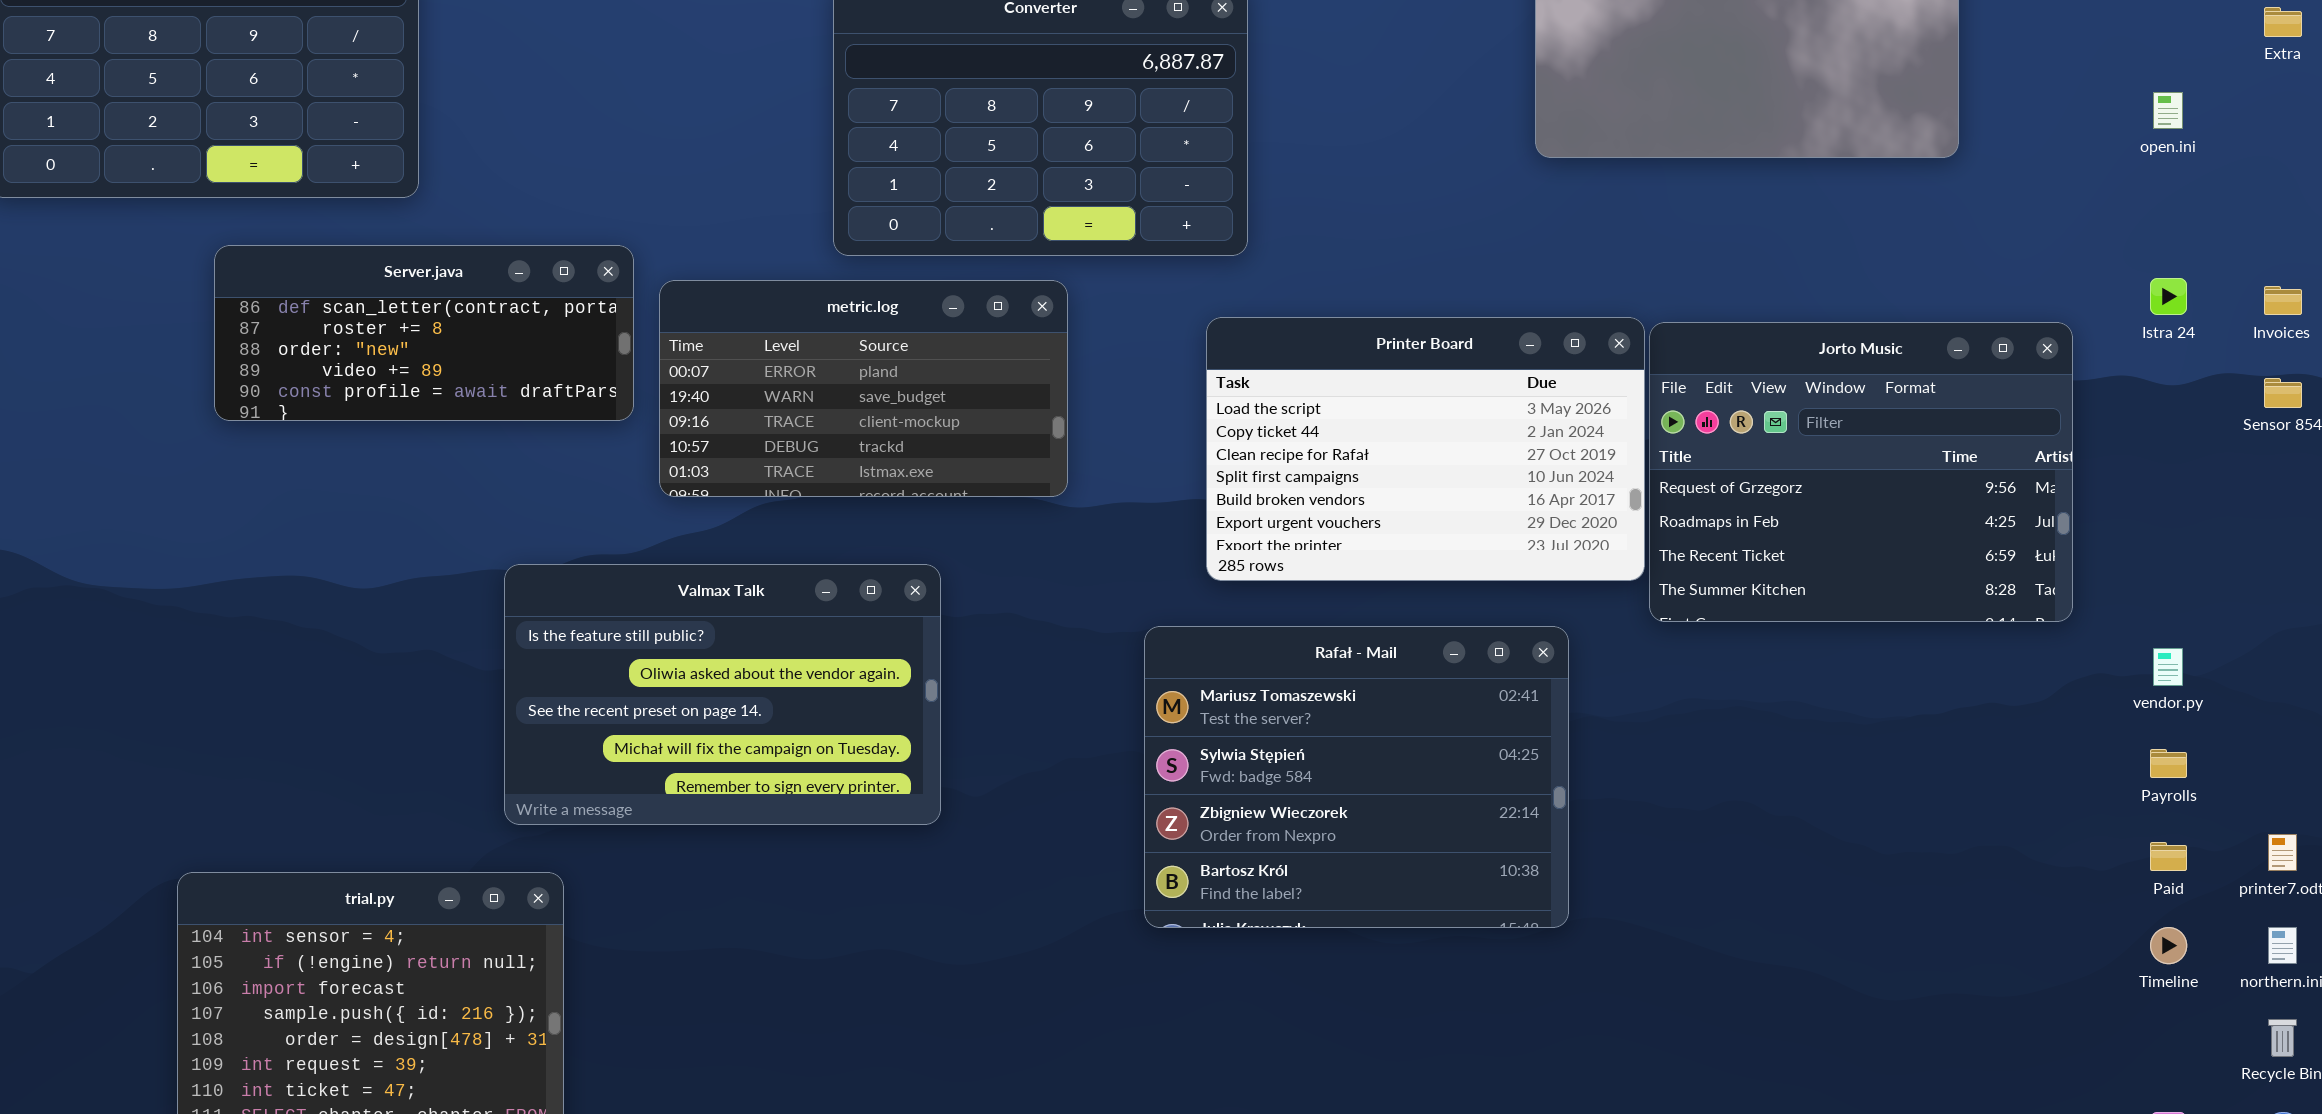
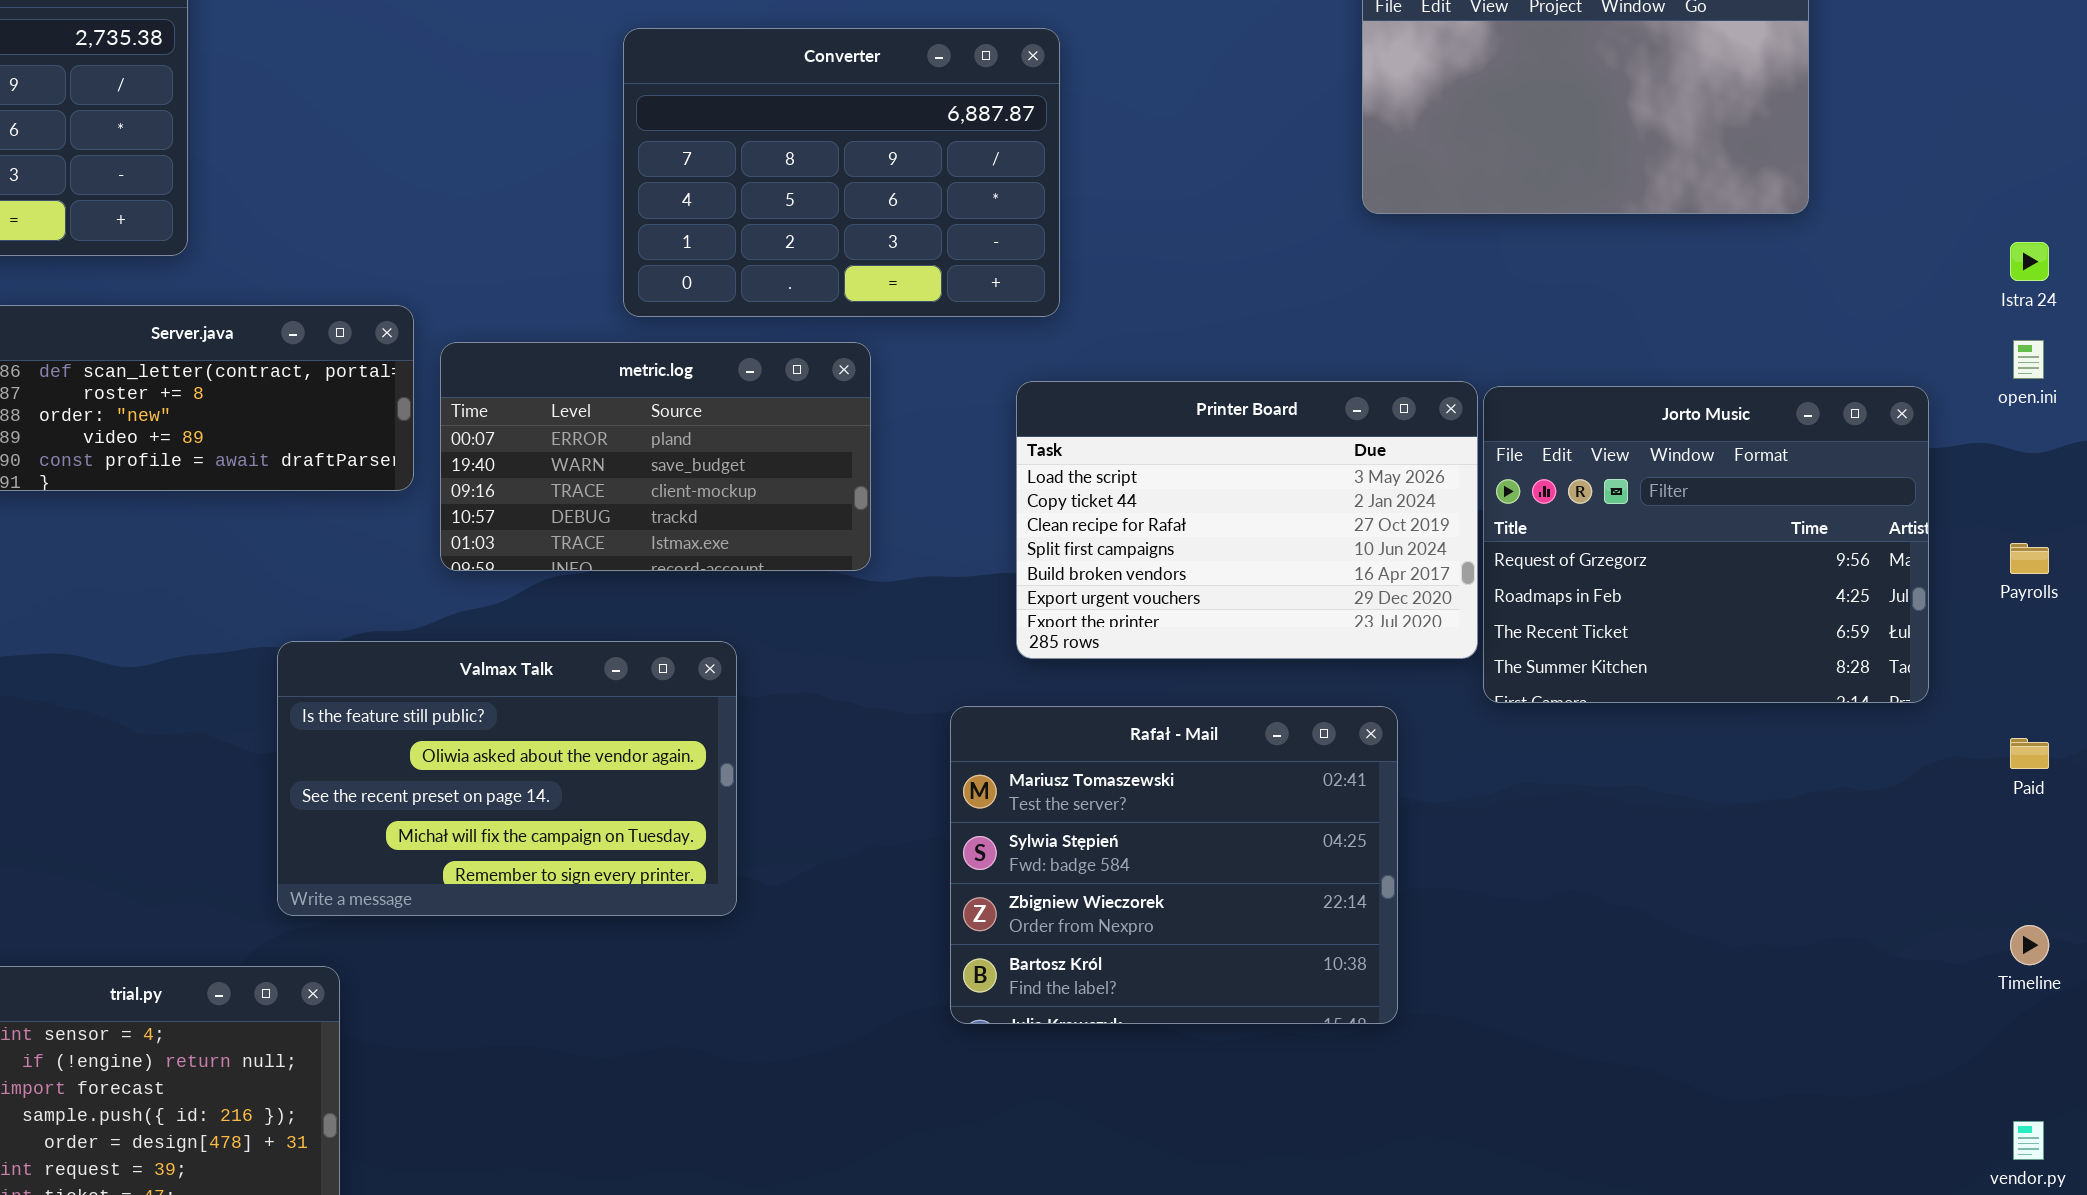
open.ini: [2153,92,2183,129] -> [2013,340,2044,379], moved
Istra 24: [2150,278,2187,315] -> [2010,242,2049,281], moved
vendor.py: [2153,648,2183,686] -> [2013,1121,2044,1160], moved
Payrolls: [2150,749,2187,778] -> [2010,543,2049,574], moved
Paid: [2150,842,2187,871] -> [2010,738,2049,769], moved
Timeline: [2150,927,2187,964] -> [2010,925,2049,965], moved

